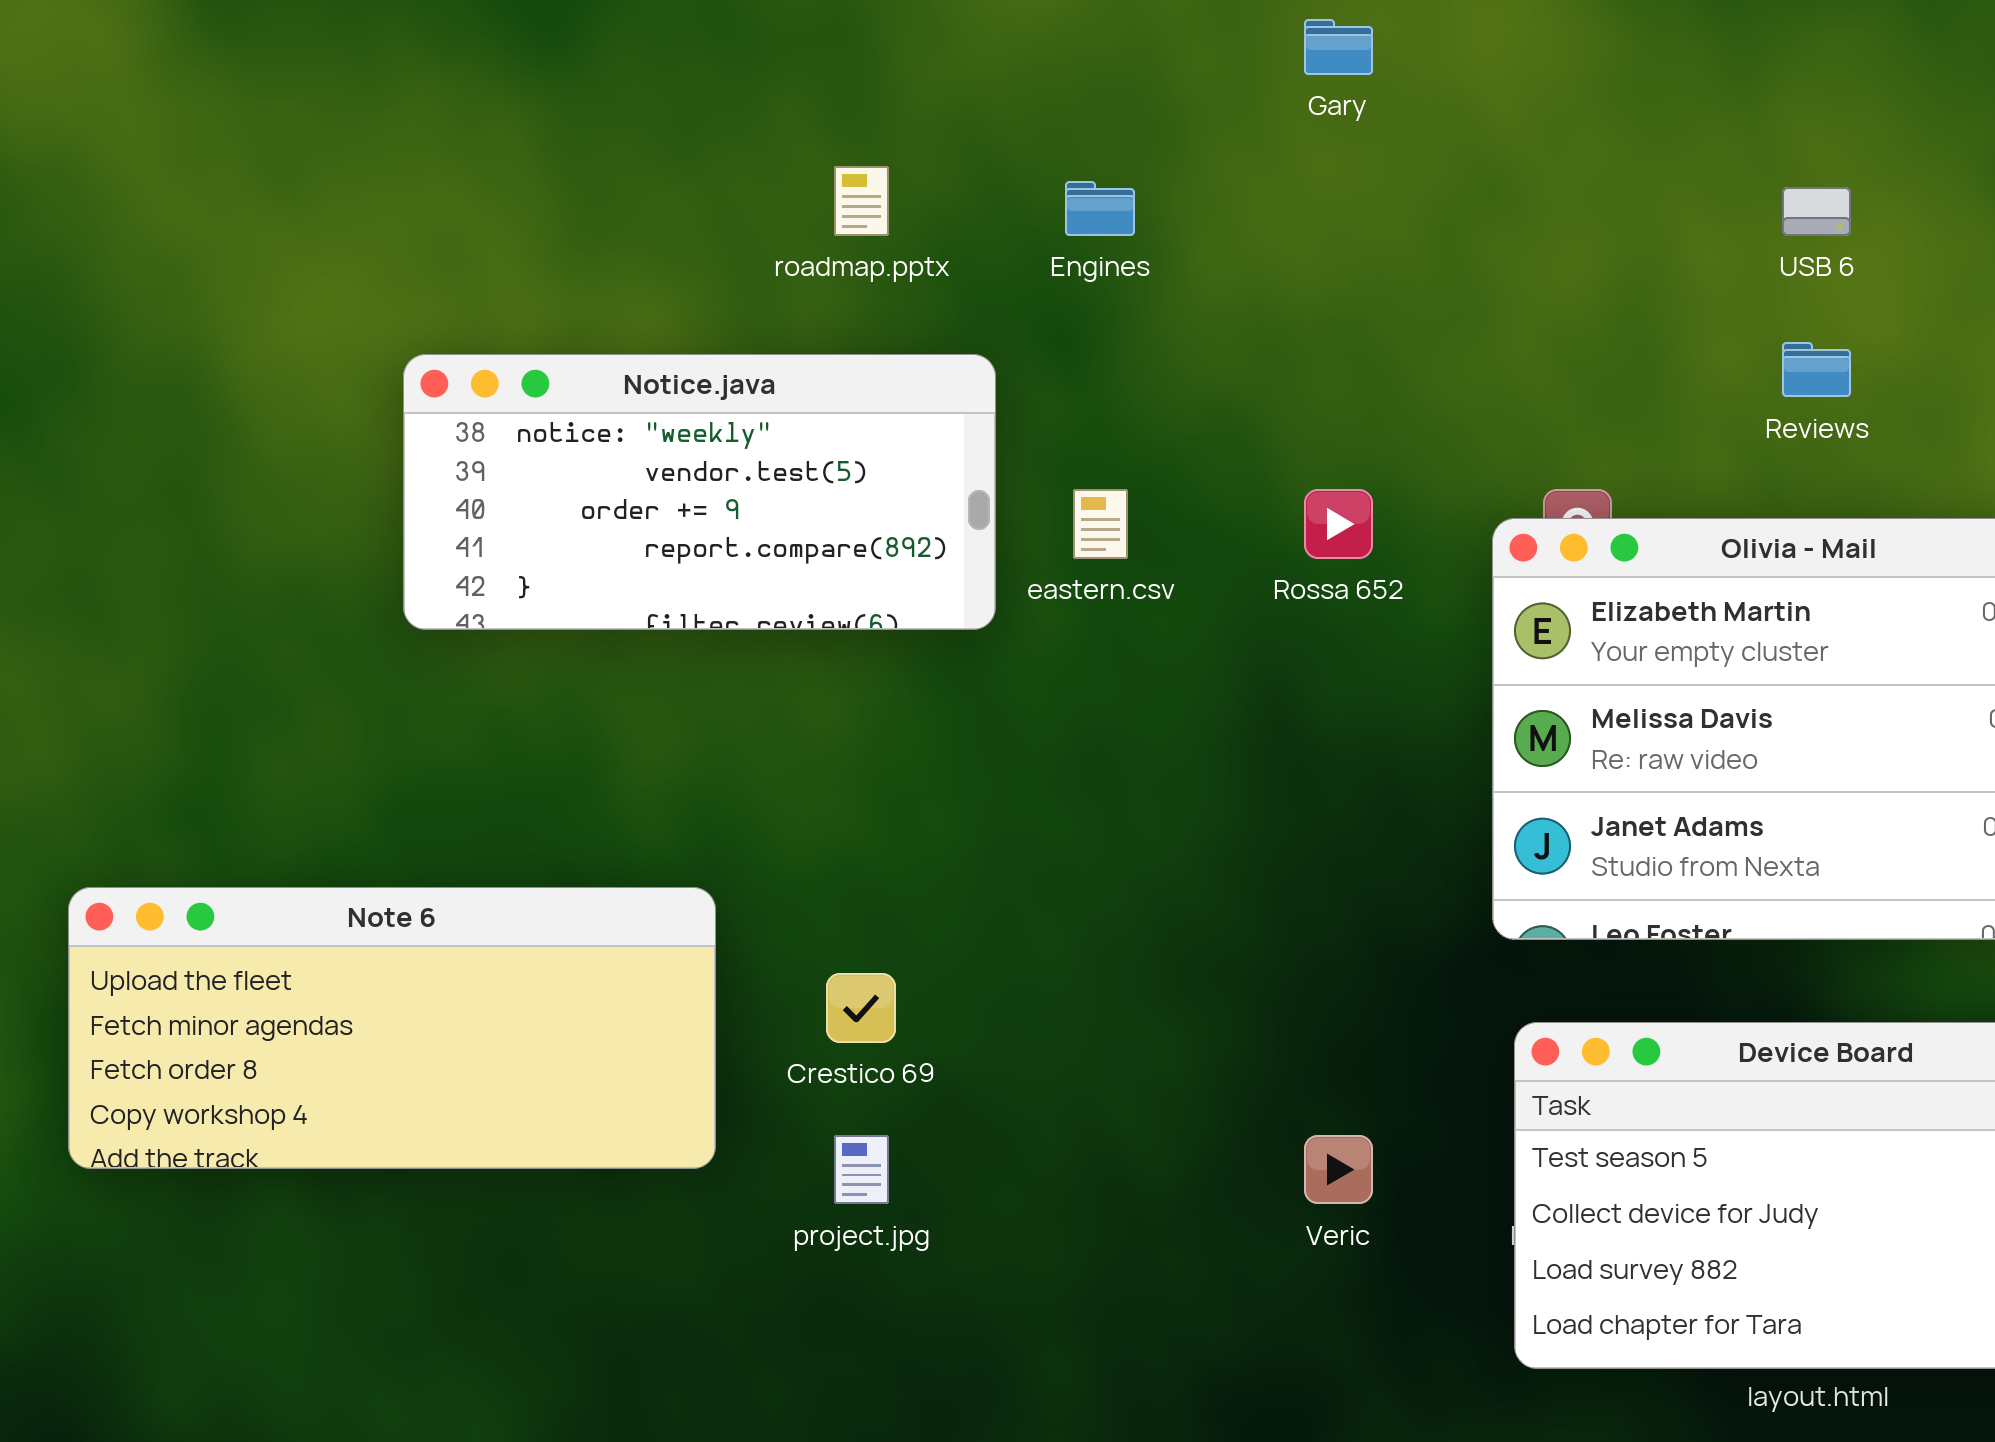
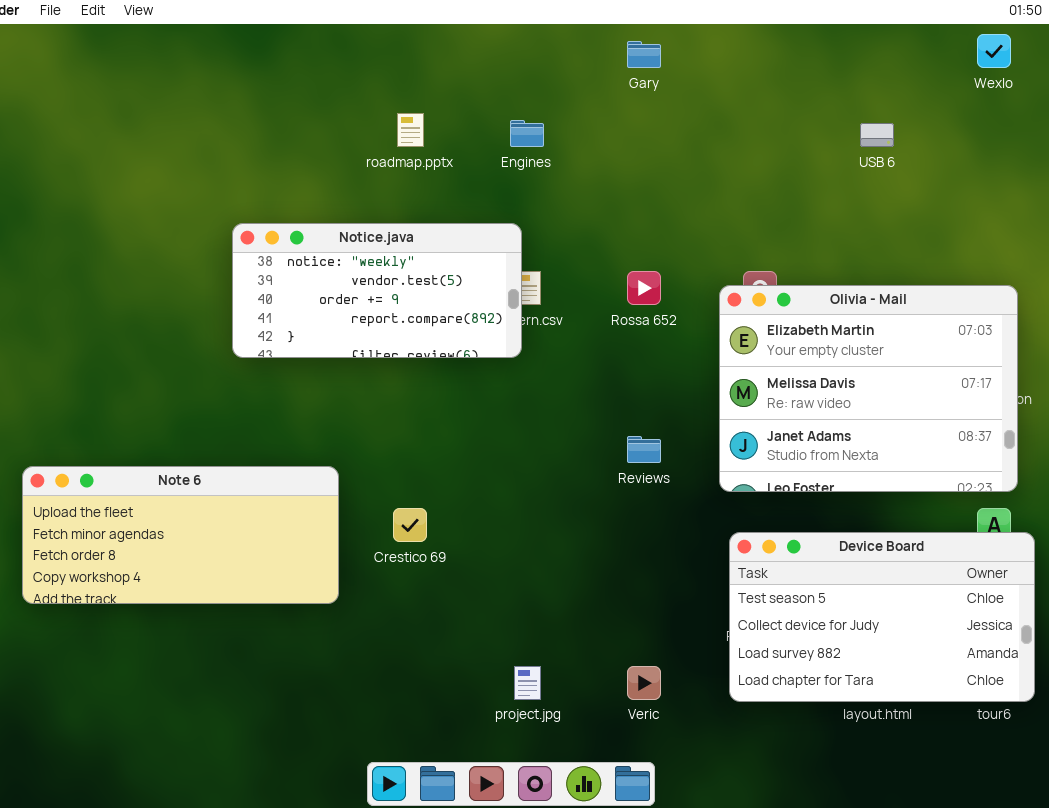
Reviews: [1782,342,1851,397] -> [627,436,661,463], moved
Notice.java: [403,354,996,630] -> [232,223,522,358], moved
project.jpg: [834,1135,889,1204] -> [514,666,541,700], moved
Veric: [1304,1135,1373,1204] -> [627,666,661,700], moved

